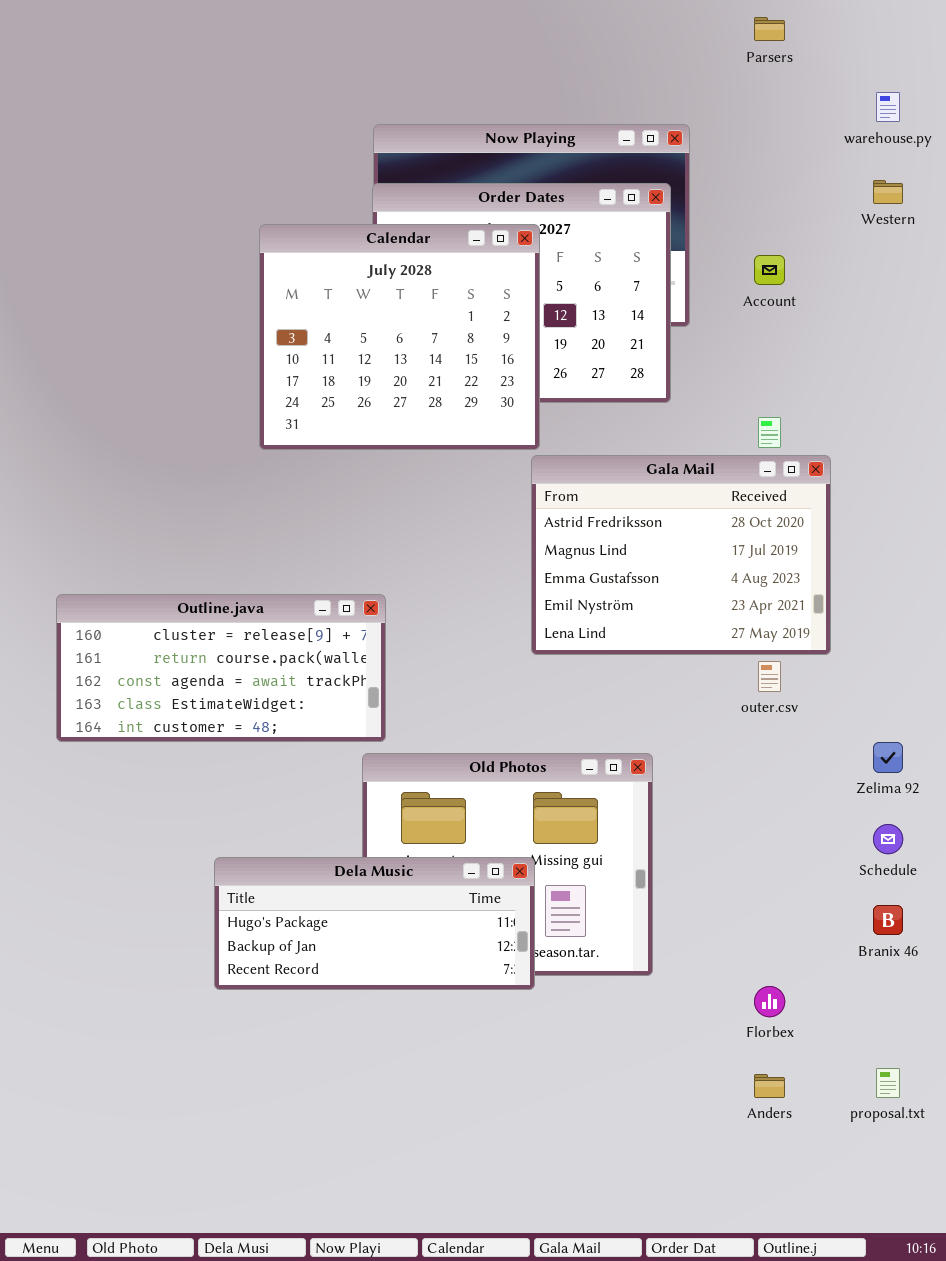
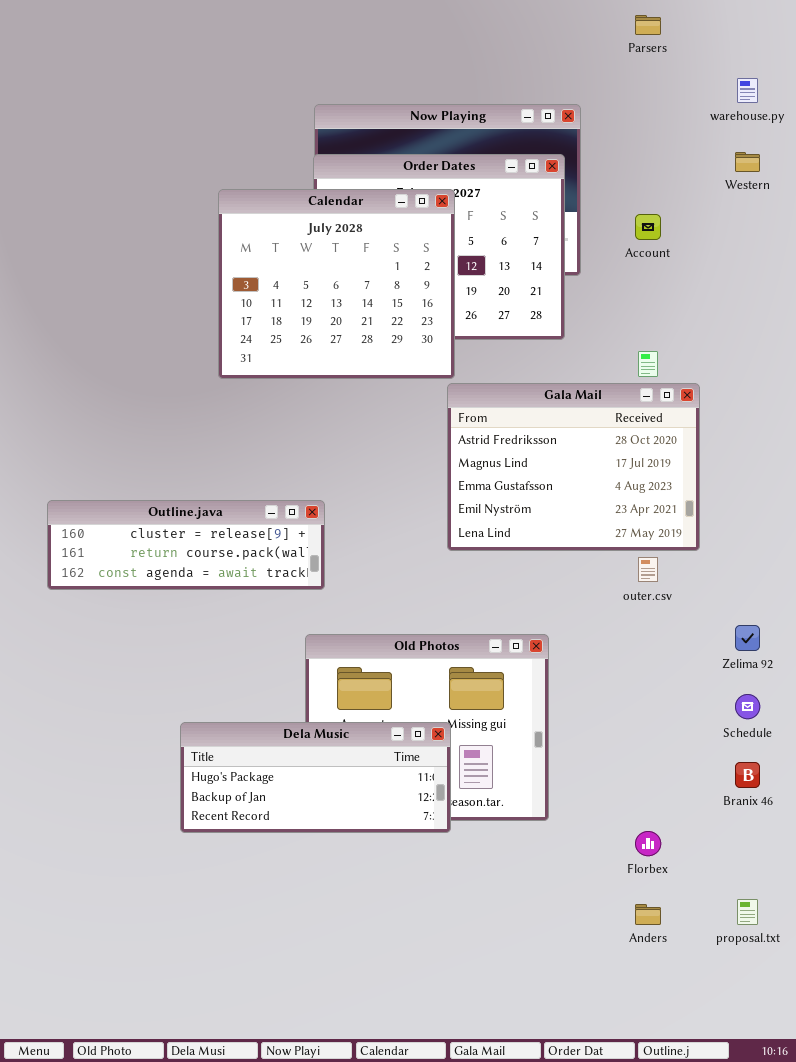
Outline.java: [56,594,386,742] -> [47,500,325,590], resized

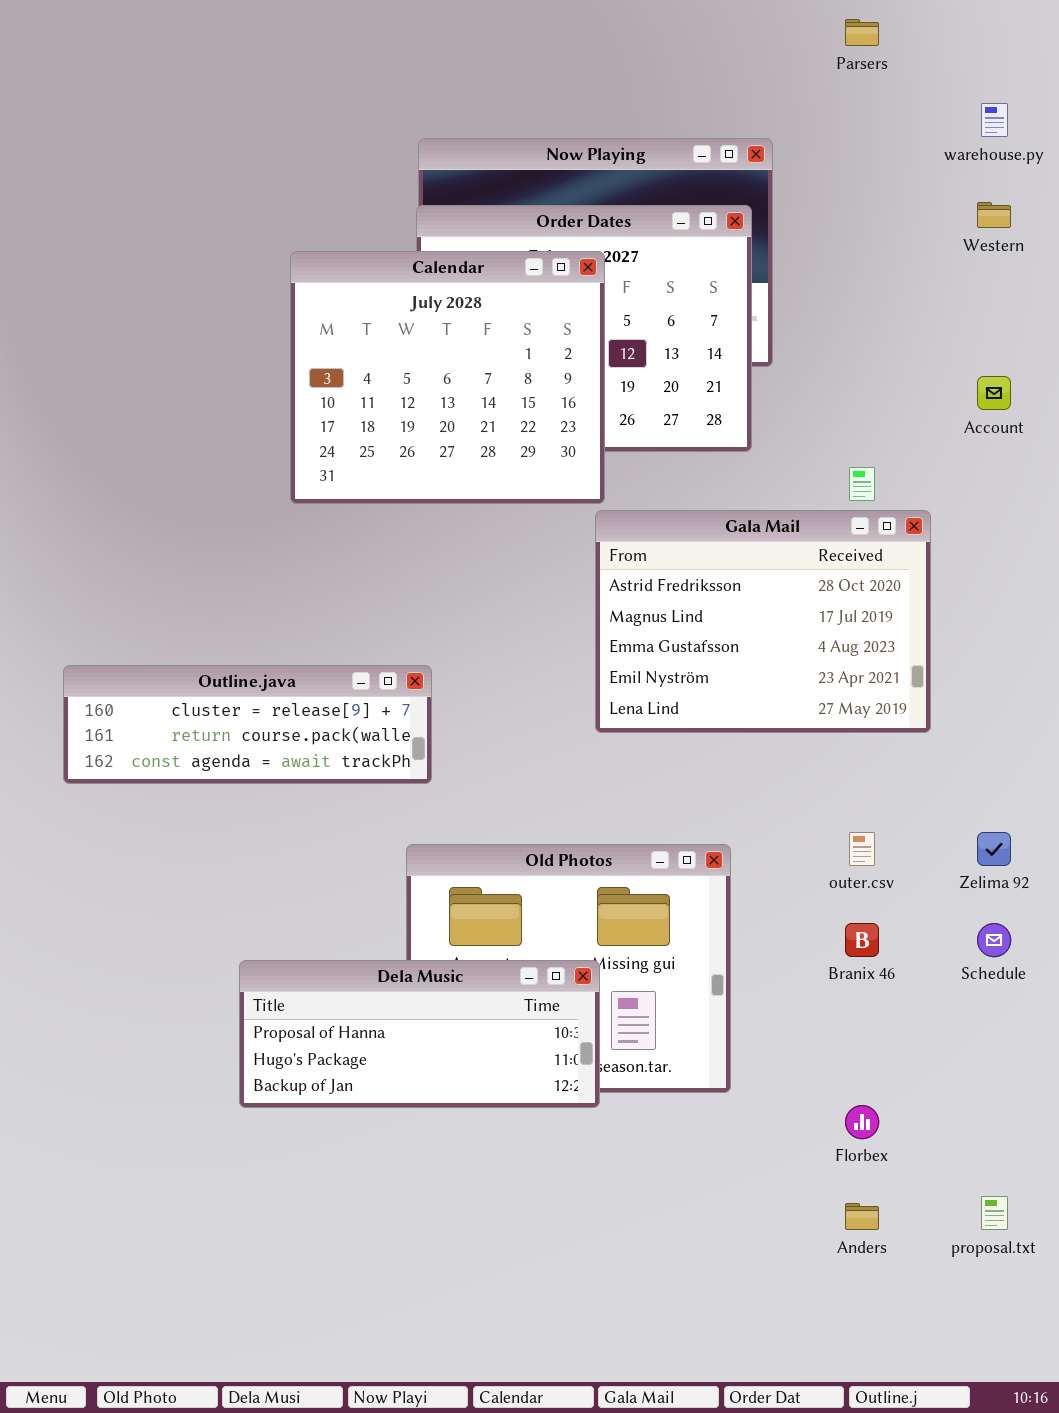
Account: [635,214,661,240] -> [977,376,1011,410], moved
outer.csv: [638,557,658,582] -> [849,832,875,866], moved
Dela Music: [180,722,451,833] -> [239,960,600,1108], scrolled up 1 row
Branix 46: [735,762,760,788] -> [845,923,879,957], moved

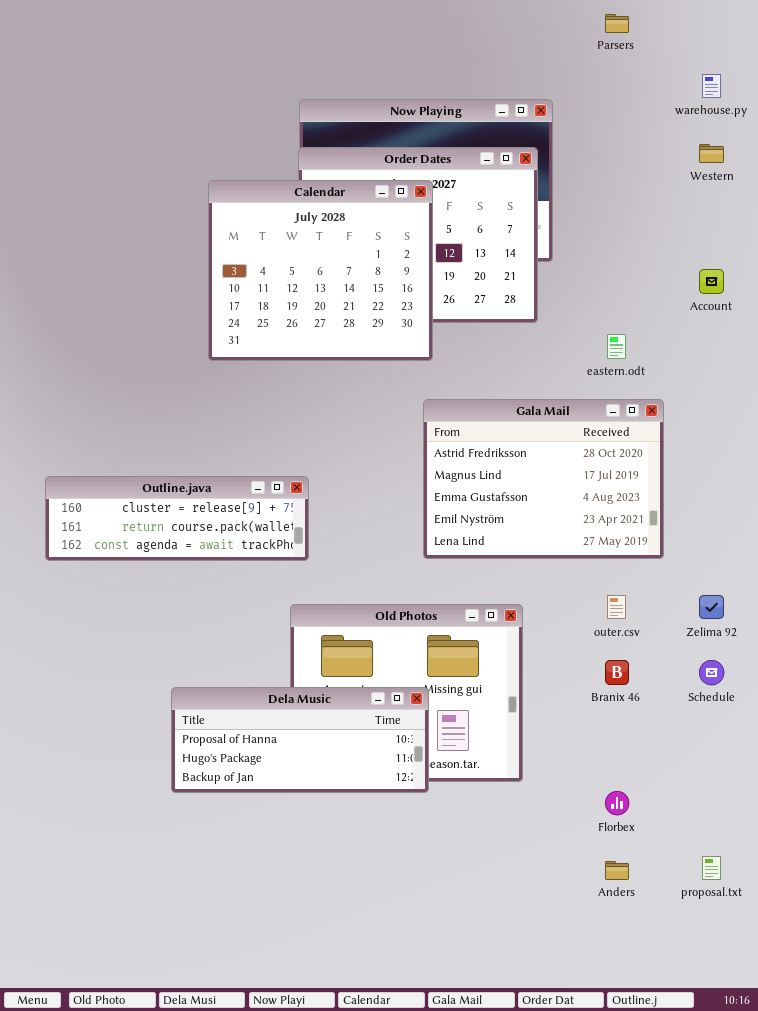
Gala Mail: [595,510,931,733] -> [423,399,664,559], moved

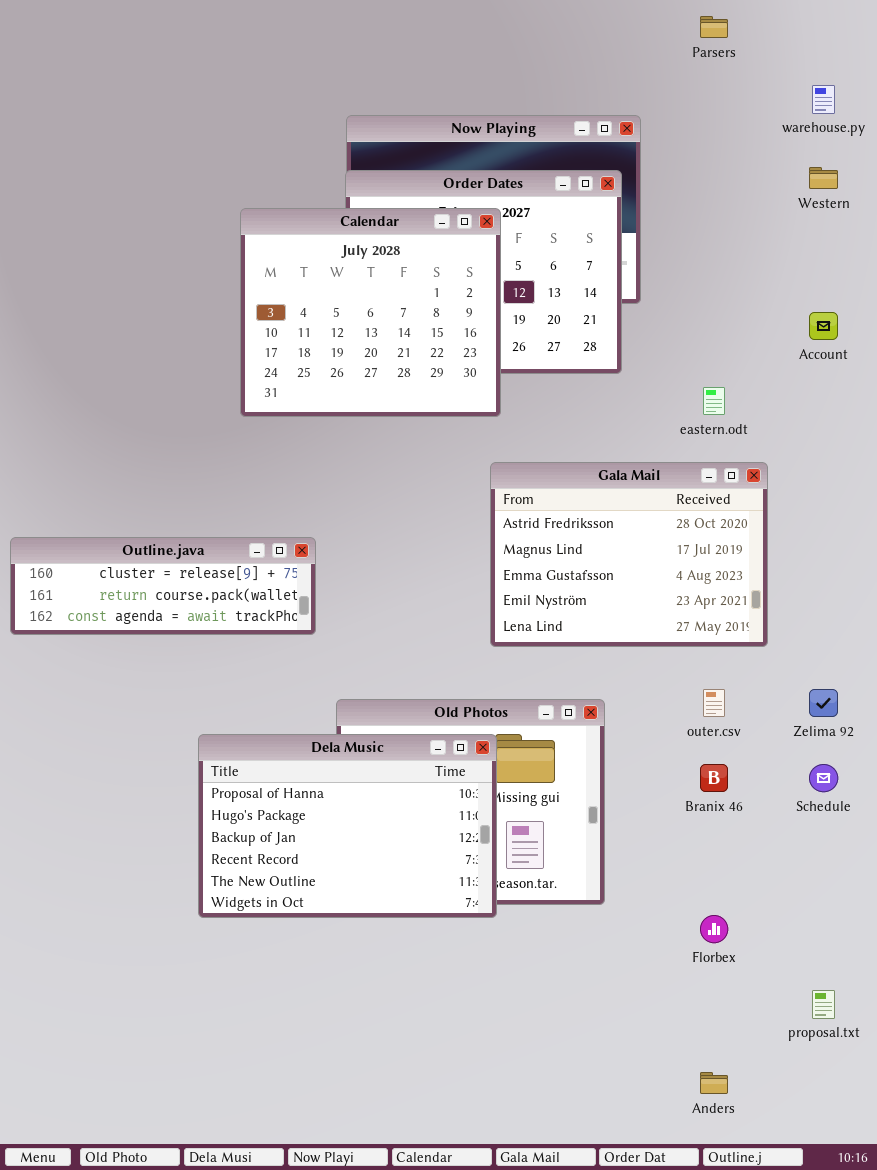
Outline.java: [45,476,309,561] -> [10,537,316,635], moved
Dela Music: [171,687,429,793] -> [198,734,497,918], resized
Anders: [605,861,629,880] -> [700,1072,728,1094], moved

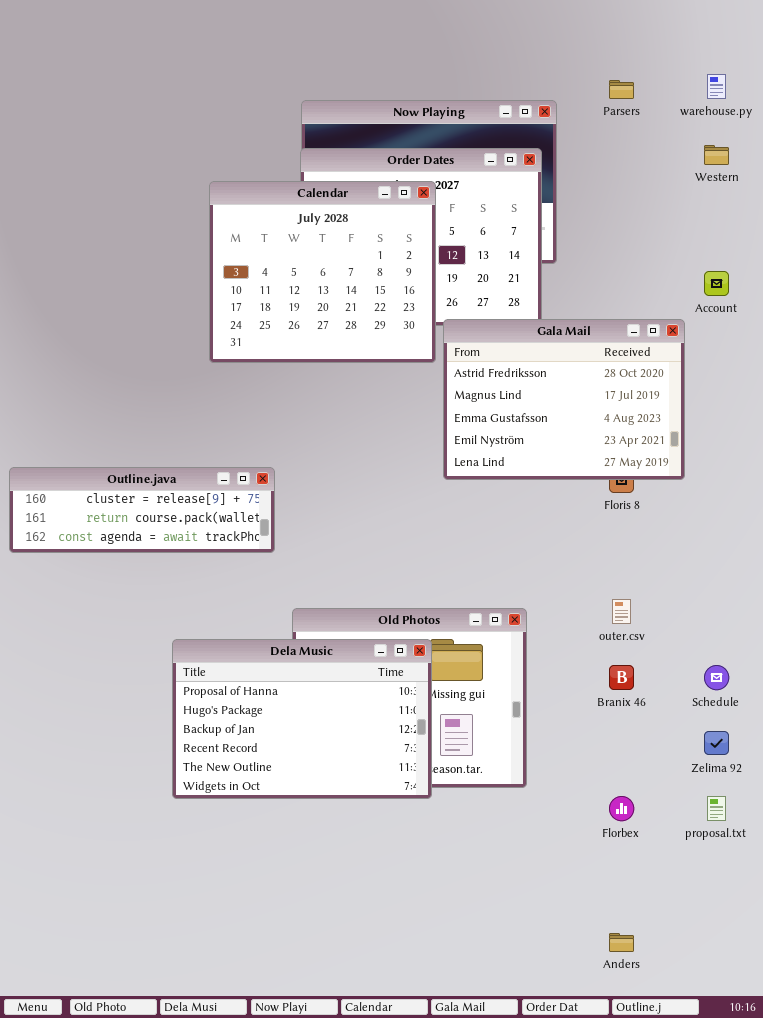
Parsers: [700,16,728,38] -> [609,80,634,99], moved
Gala Mail: [490,462,768,647] -> [443,319,685,480], moved
Zelima 92: [809,689,838,717] -> [704,731,729,755], moved
proposal.txt: [812,990,835,1019] -> [707,796,726,821], moved

